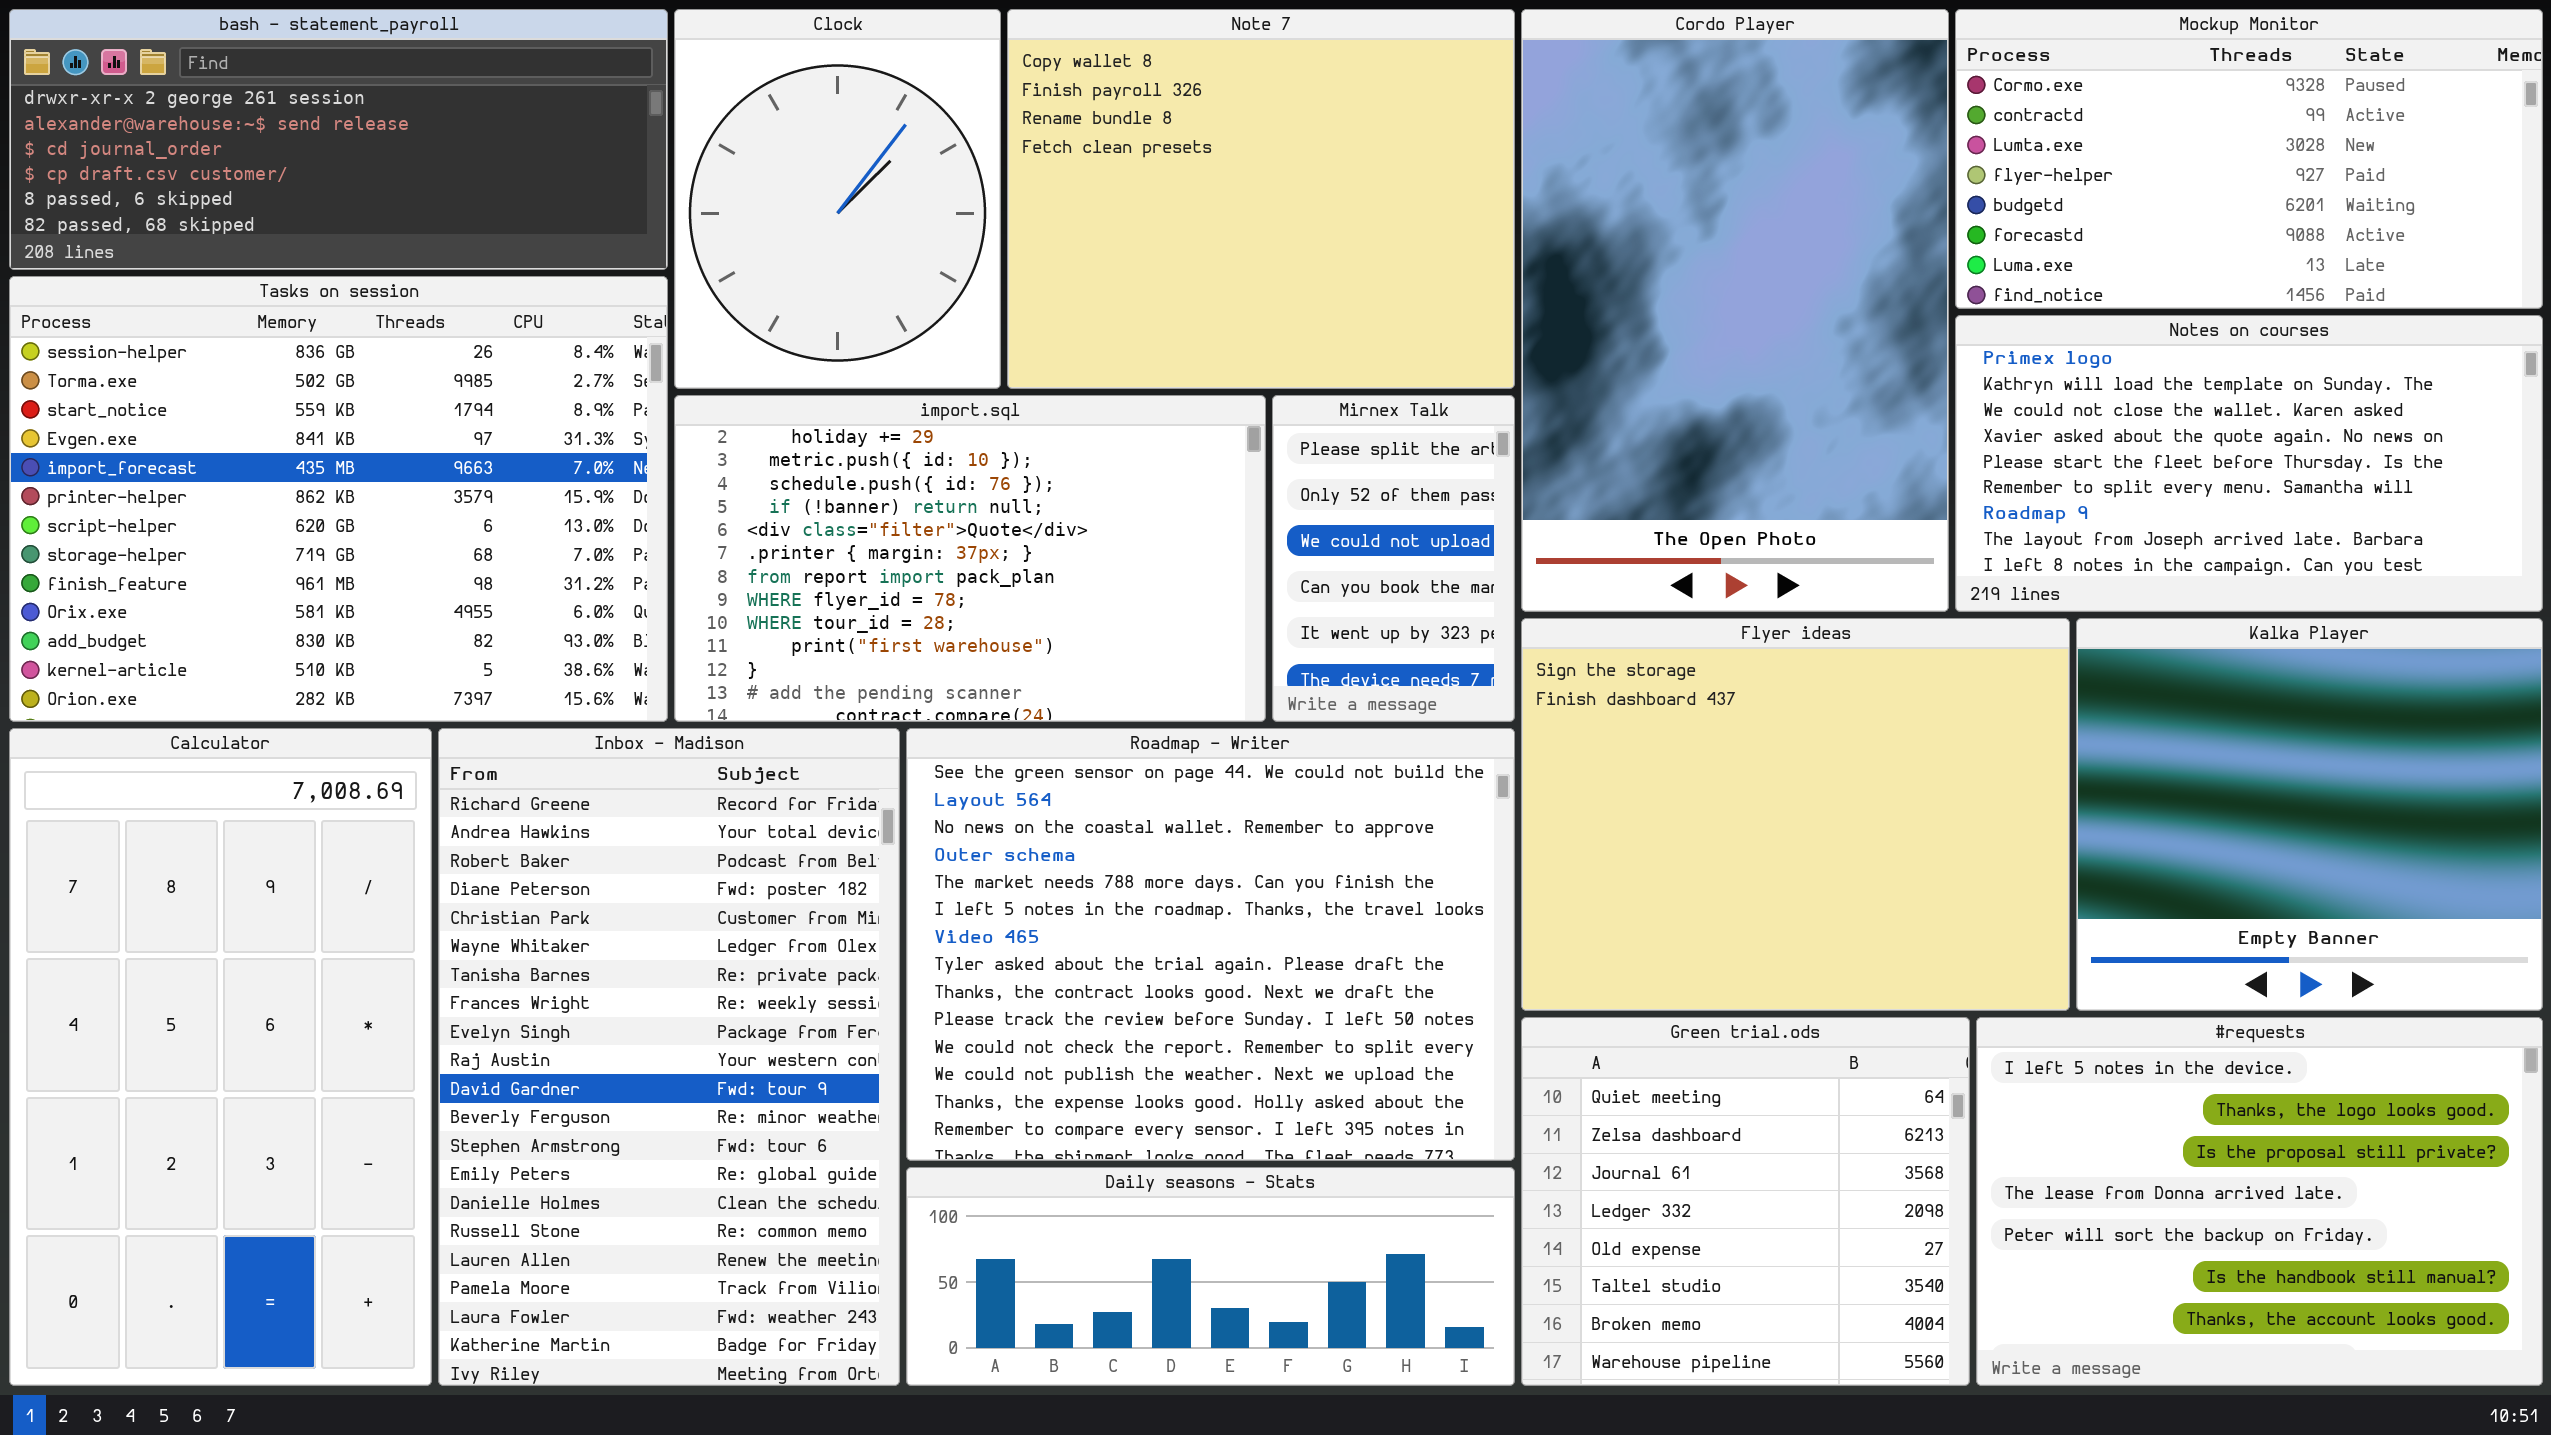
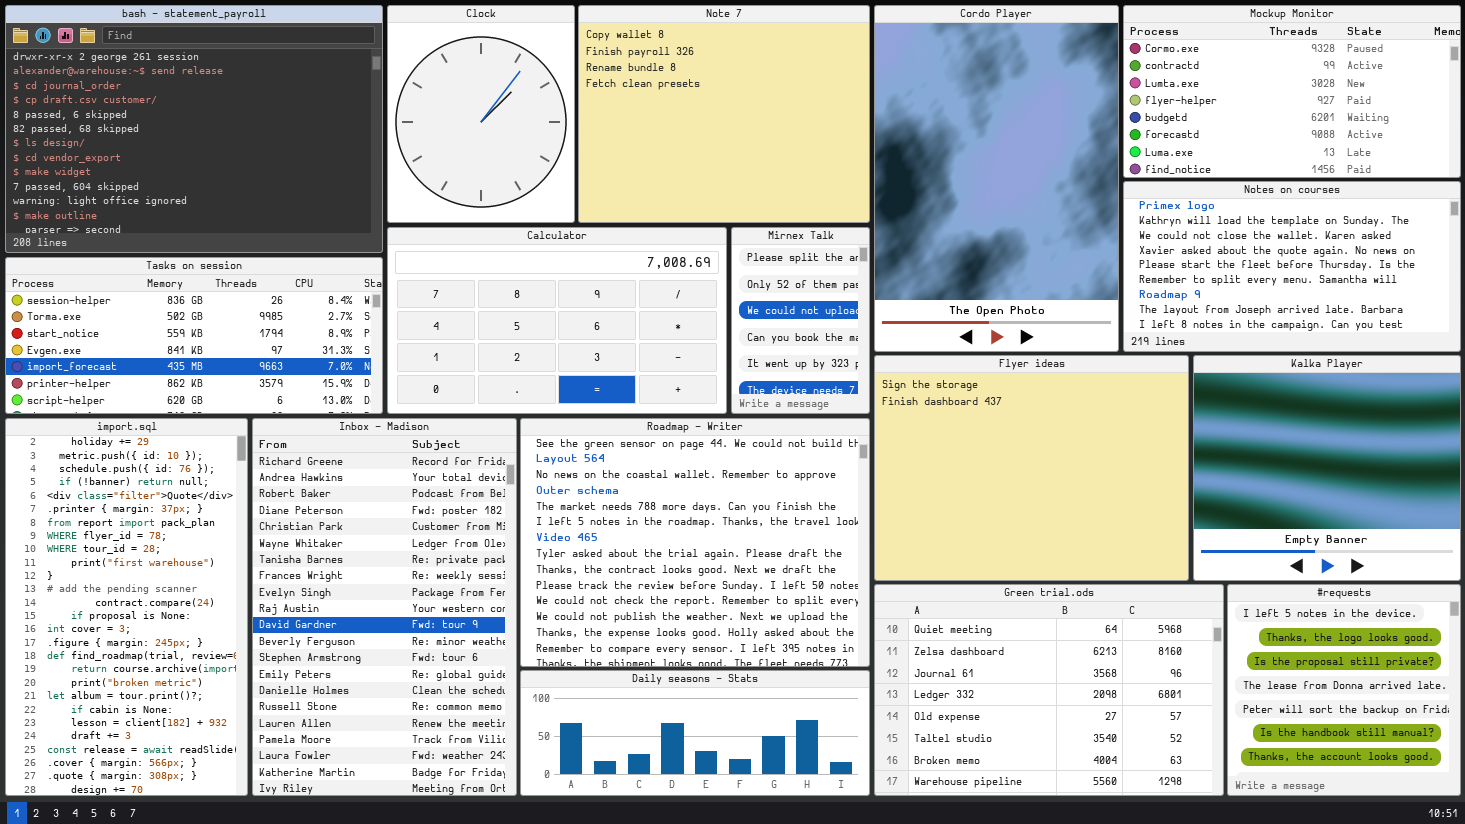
bash - statement_payroll: [9,9,668,270] -> [5,5,383,253], resized
Tasks on session: [9,276,668,722] -> [5,257,383,414], resized
import.sql: [674,395,1266,722] -> [5,418,248,796], moved, resized
Calculator: [9,728,432,1386] -> [387,227,727,414], moved, resized
Green trial.ods: [1521,1017,1970,1386] -> [874,584,1224,796], resized
#requests: [1976,1017,2543,1386] -> [1227,584,1461,796], resized

